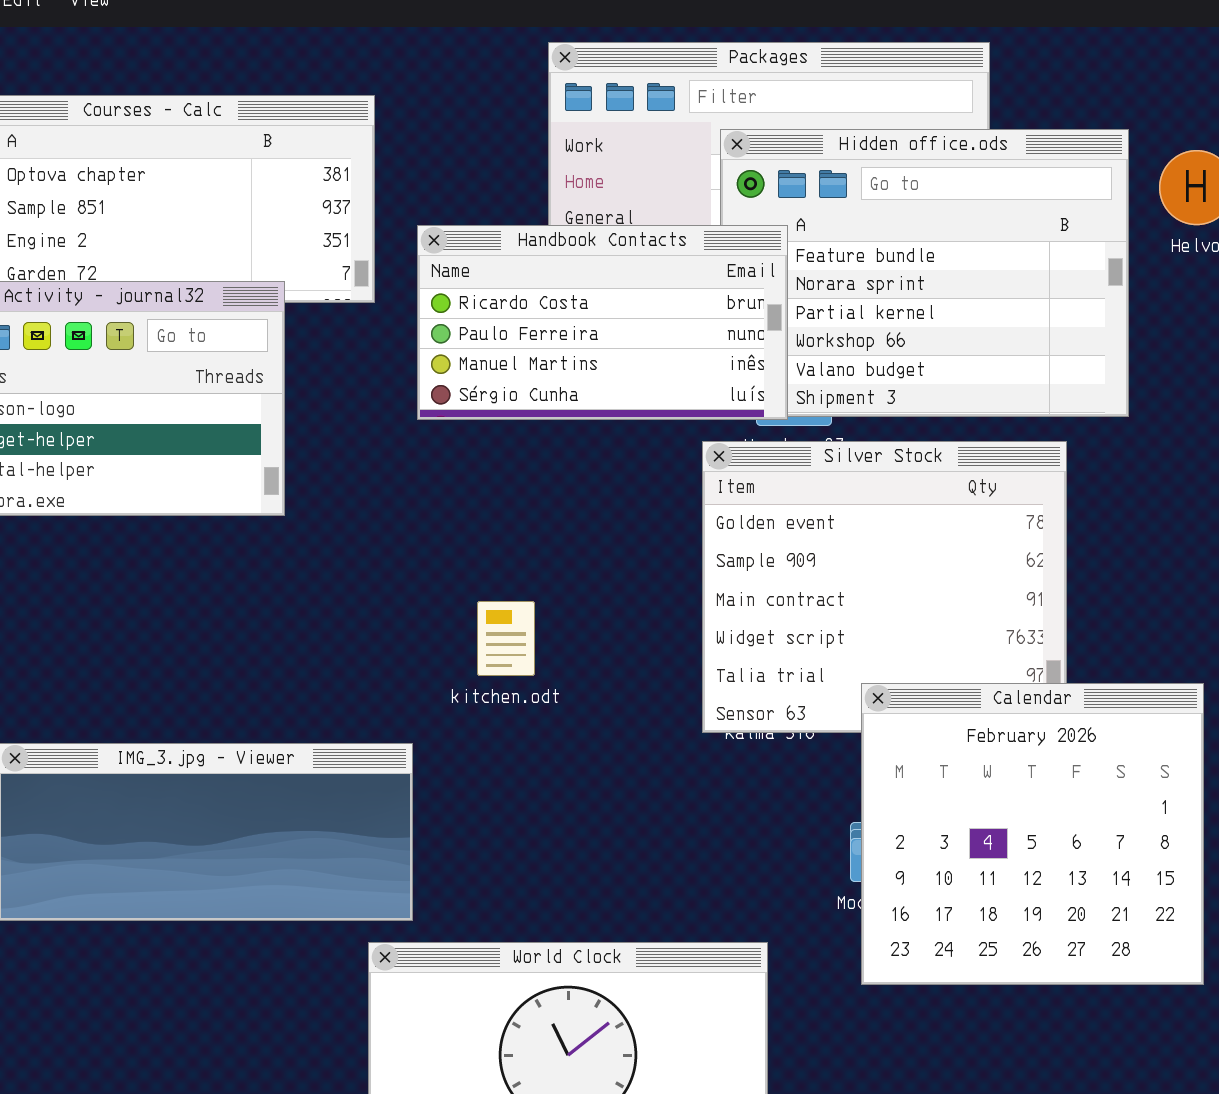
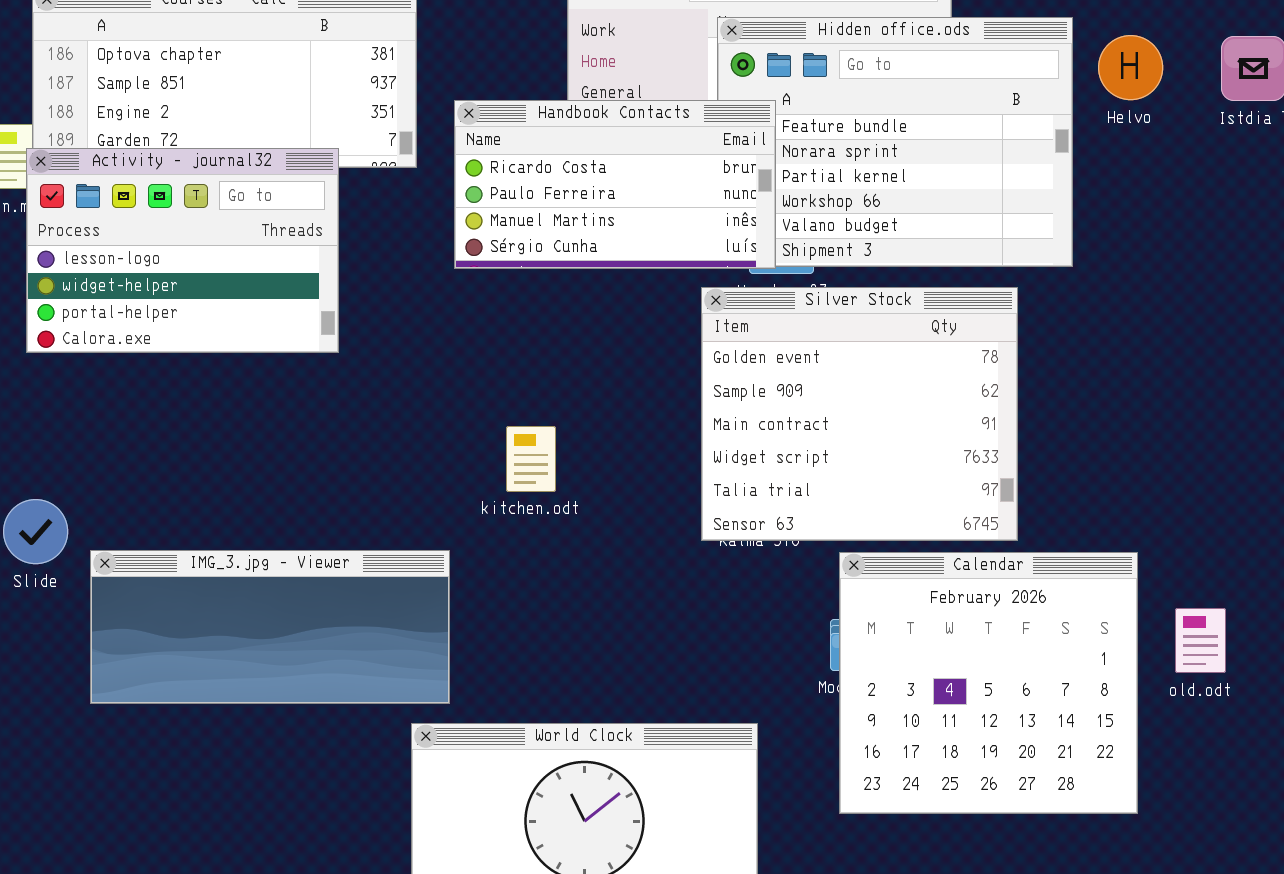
Calendar: [861,683,1204,985] -> [839,552,1138,814], moved

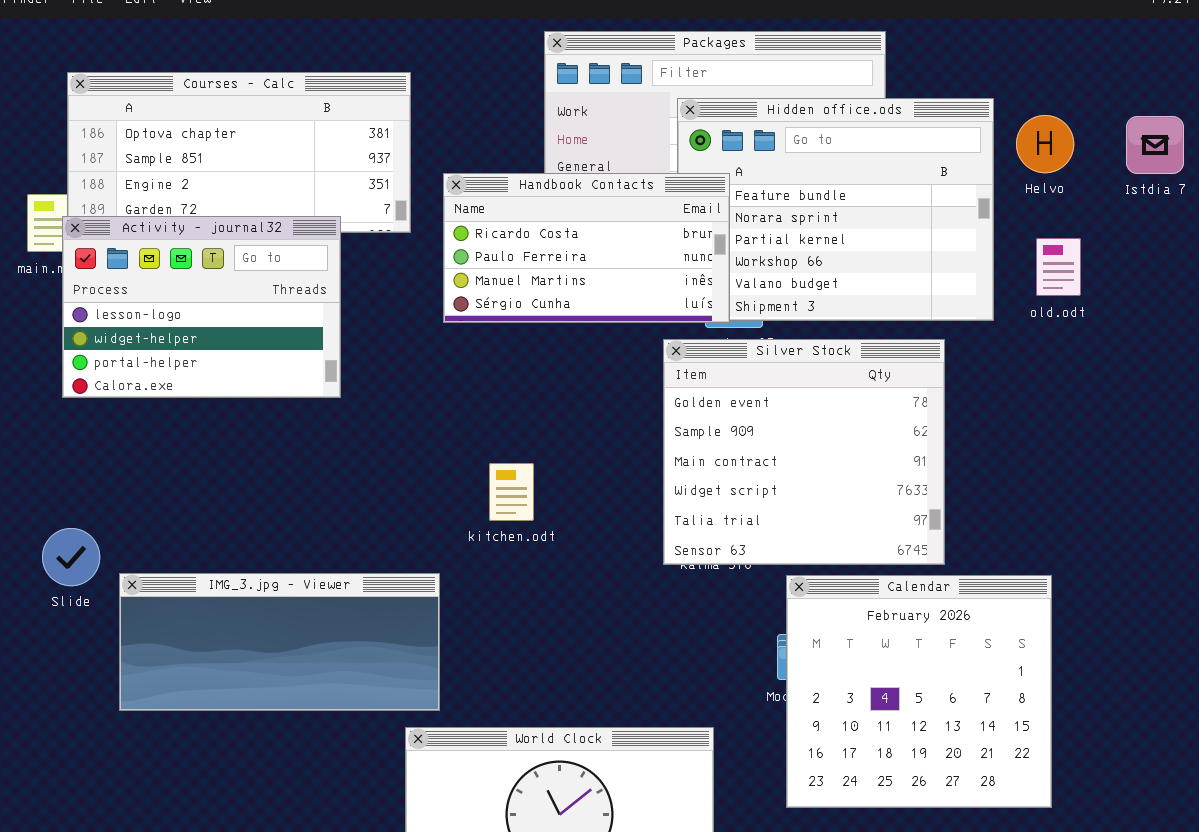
old.odt: [1175,608,1226,673] -> [1036,238,1081,296], moved

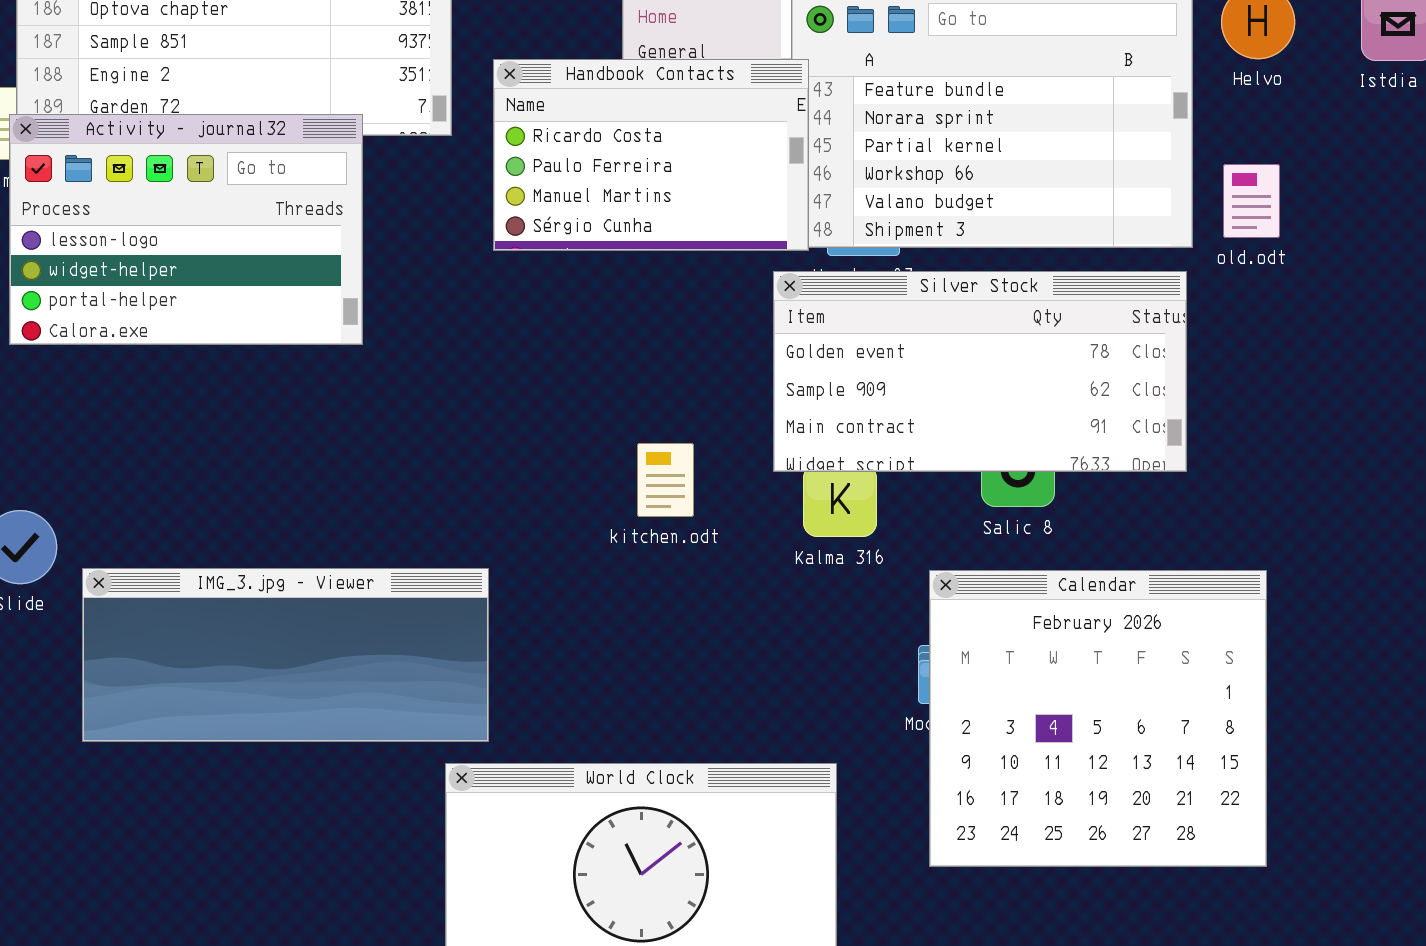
Handbook Contacts: [443,173,730,323] -> [493,59,809,251], resized
old.odt: [1036,238,1081,296] -> [1223,164,1280,238], moved
Silver Stock: [663,339,945,565] -> [773,271,1187,472], resized
kitchen.odt: [489,463,534,521] -> [637,443,694,517], moved

